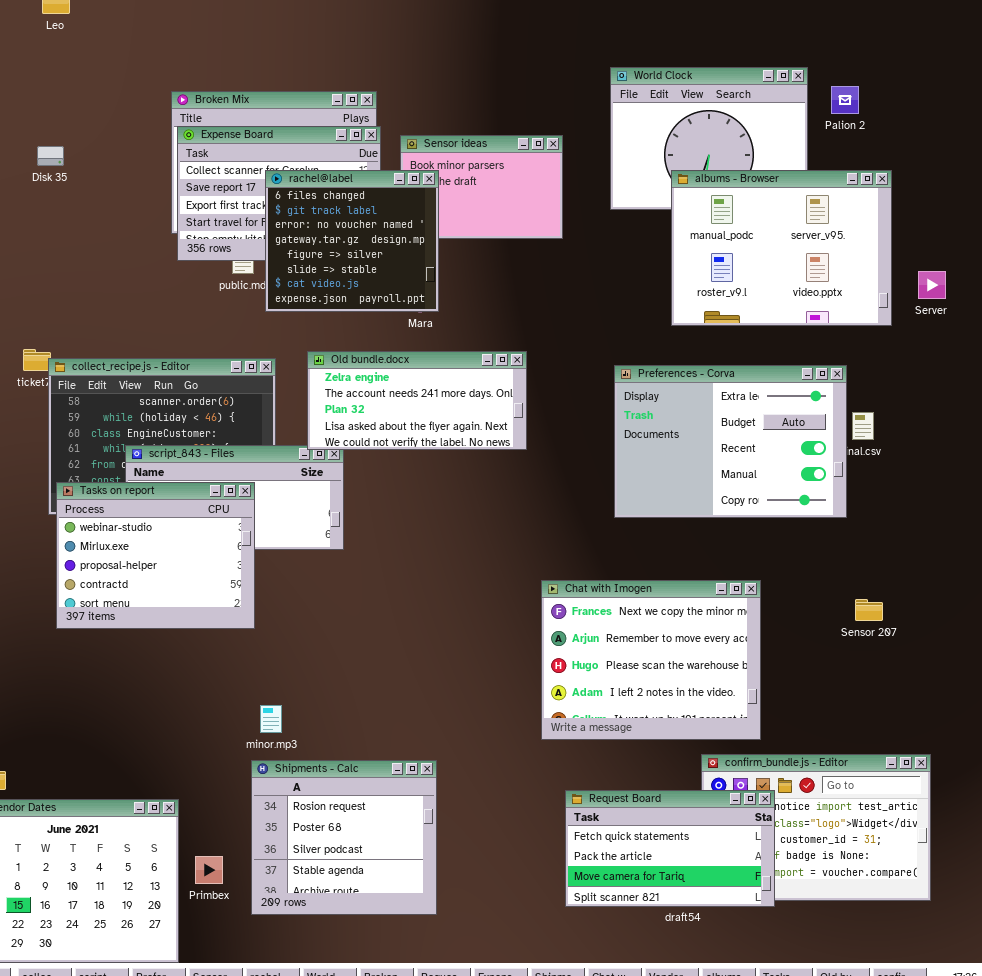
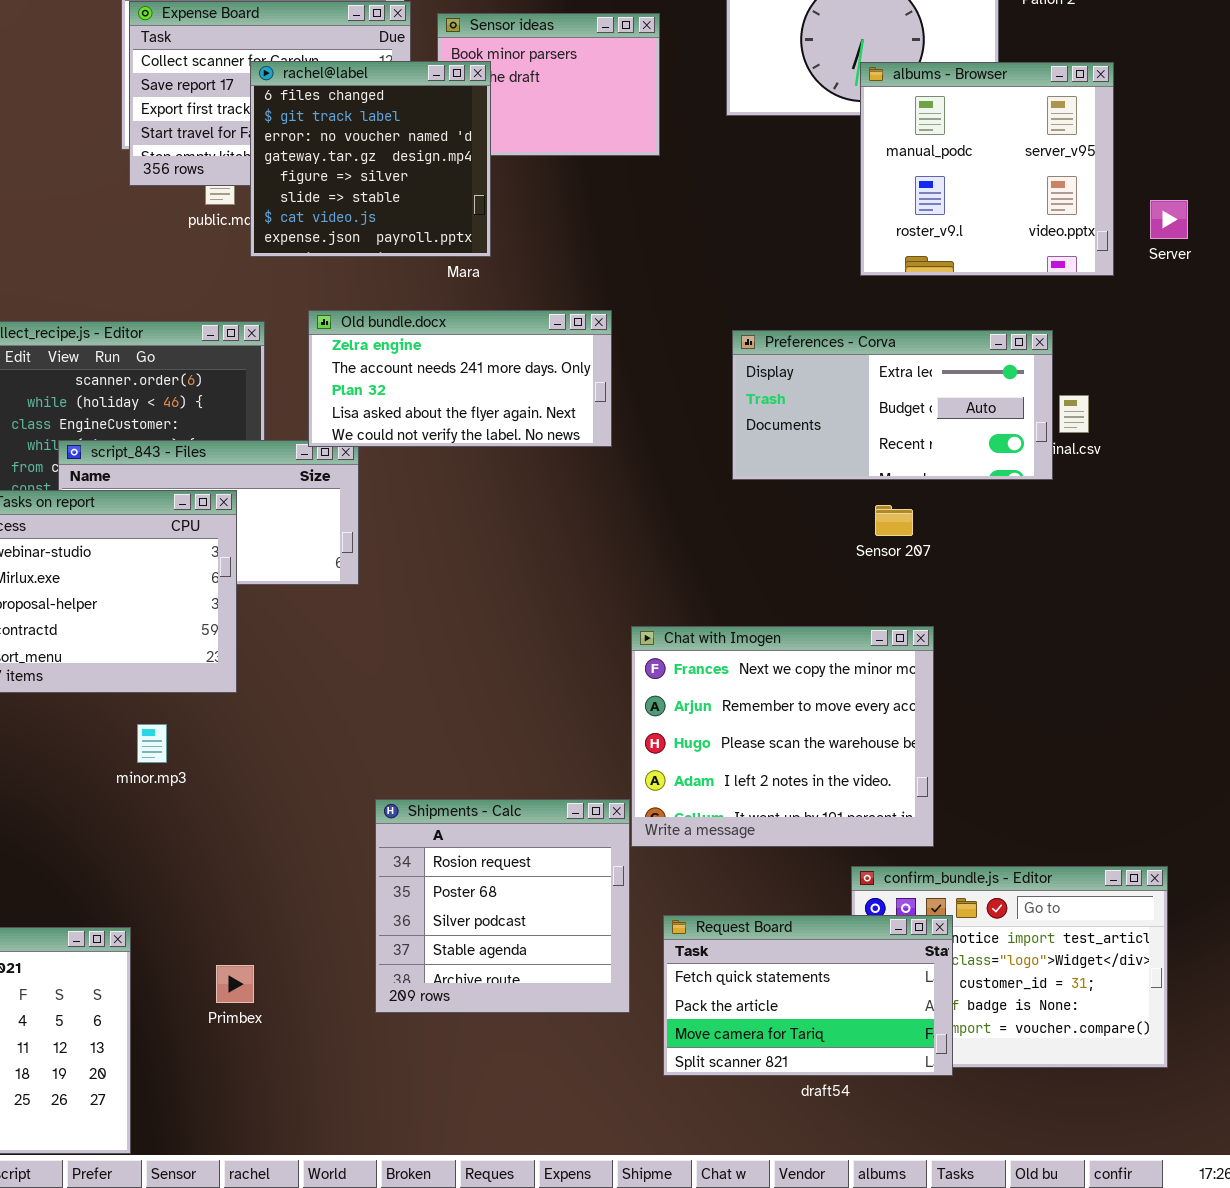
albums - Browser: [671,170,892,326] -> [860,62,1114,276], resized
Preferences - Corva: [614,365,847,518] -> [732,330,1053,480], resized
Sensor 207: [855,599,883,621] -> [875,505,913,536], moved
minor.mp3: [260,705,282,733] -> [137,724,167,763], moved
Shipments - Calc: [251,760,437,915] -> [375,799,630,1013], moved
Primbex: [195,856,223,884] -> [216,965,254,1003], moved

